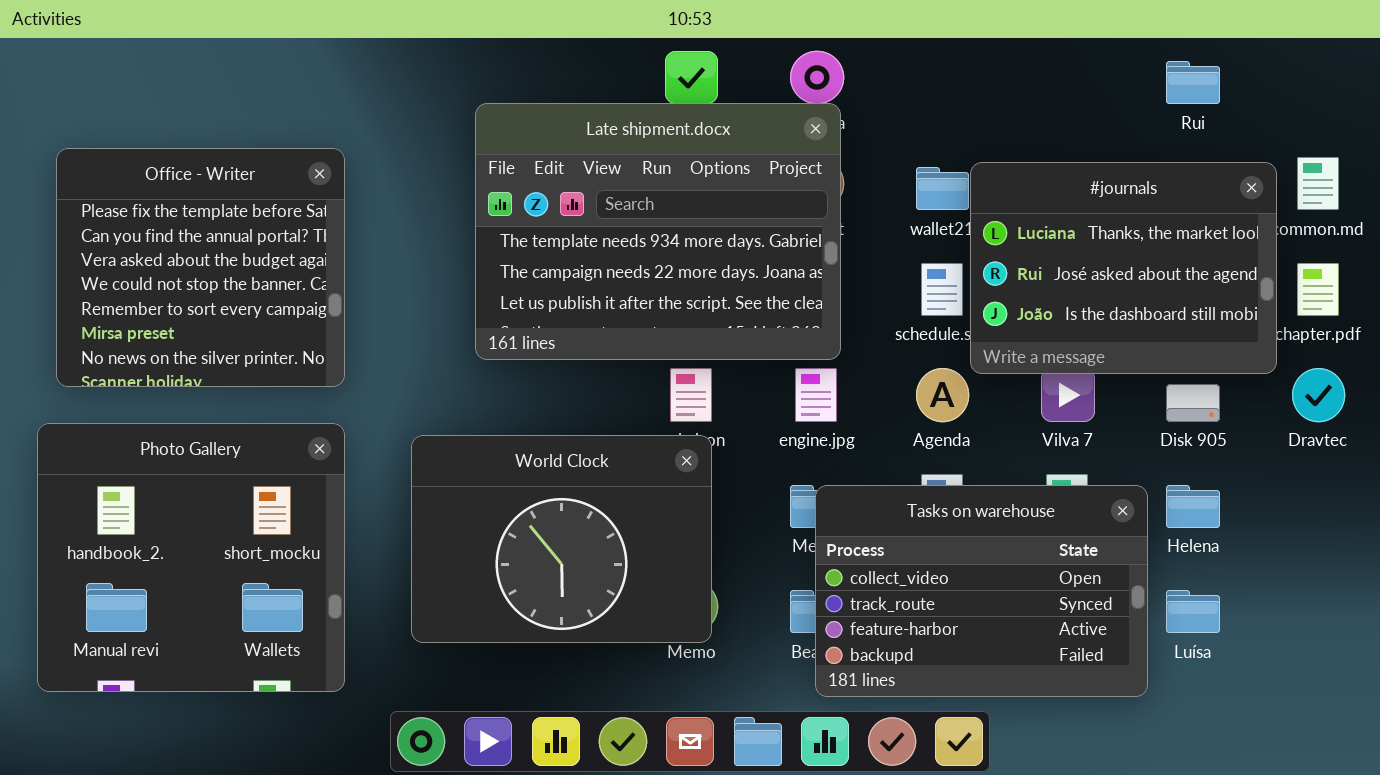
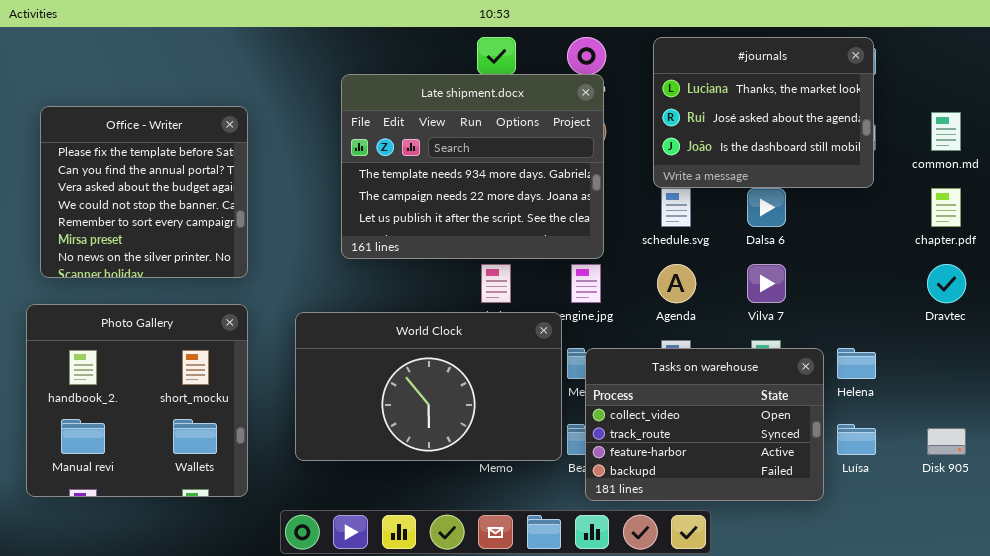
#journals: [970,162,1277,374] -> [653,37,874,188], moved
Disk 905: [1166,384,1220,422] -> [927,428,966,455], moved
World Clock: [411,435,712,643] -> [295,312,562,461], resized

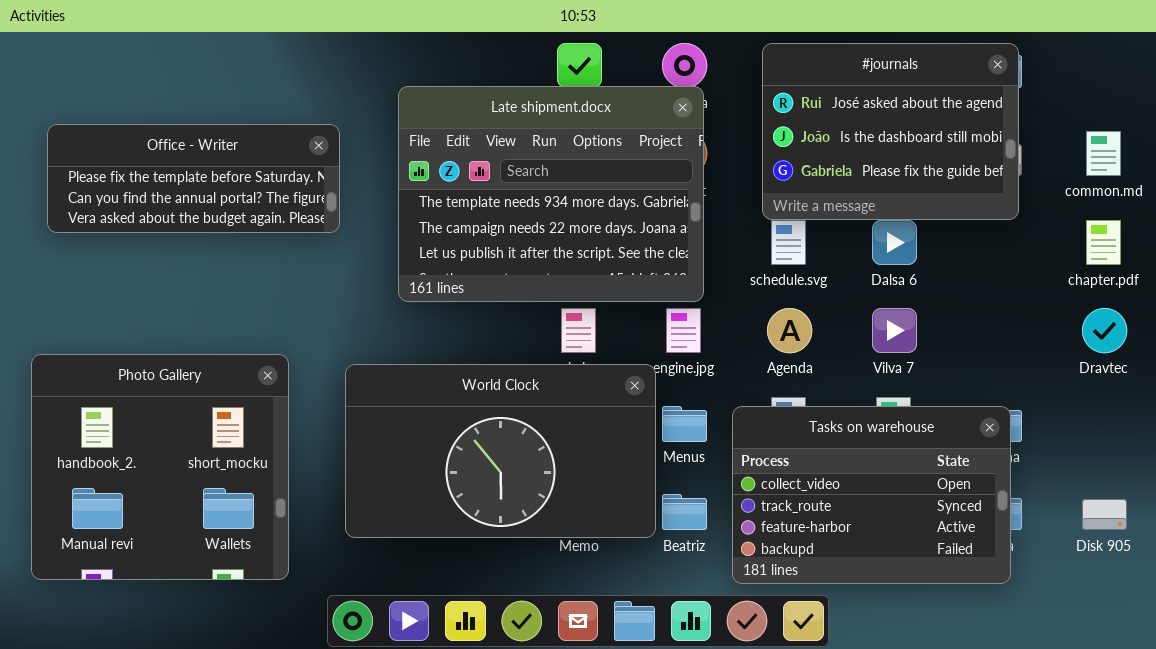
#journals: [653,37,874,188] -> [762,43,1019,220], scrolled down 1 row
Office - Writer: [40,106,248,278] -> [47,124,340,233], resized
Tasks on warehouse: [585,348,824,501] -> [732,406,1011,584], moved

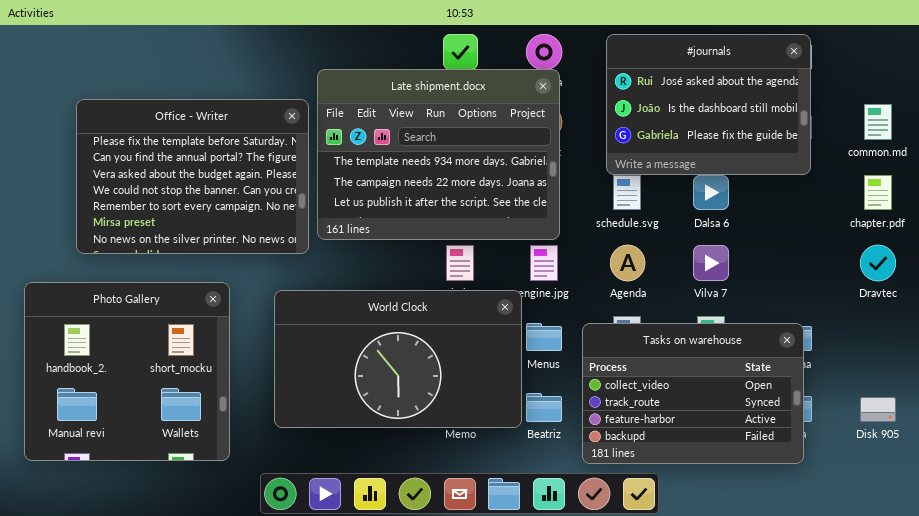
Office - Writer: [47,124,340,233] -> [76,99,309,254], moved, resized

